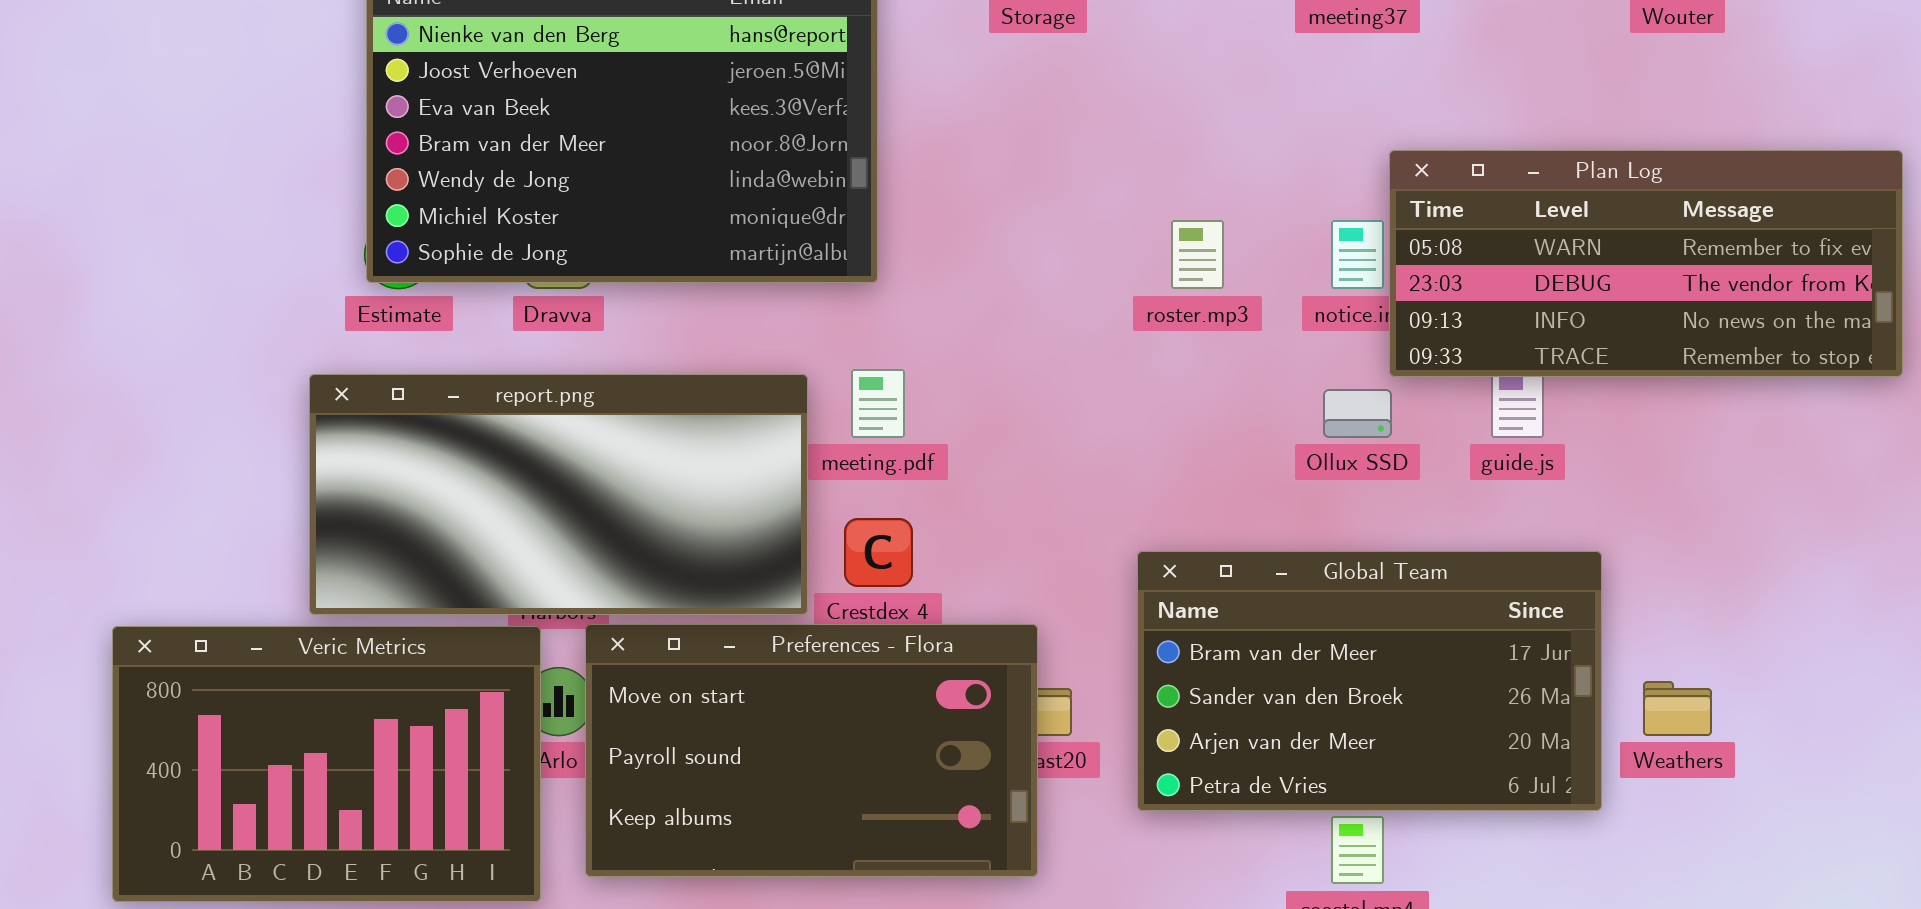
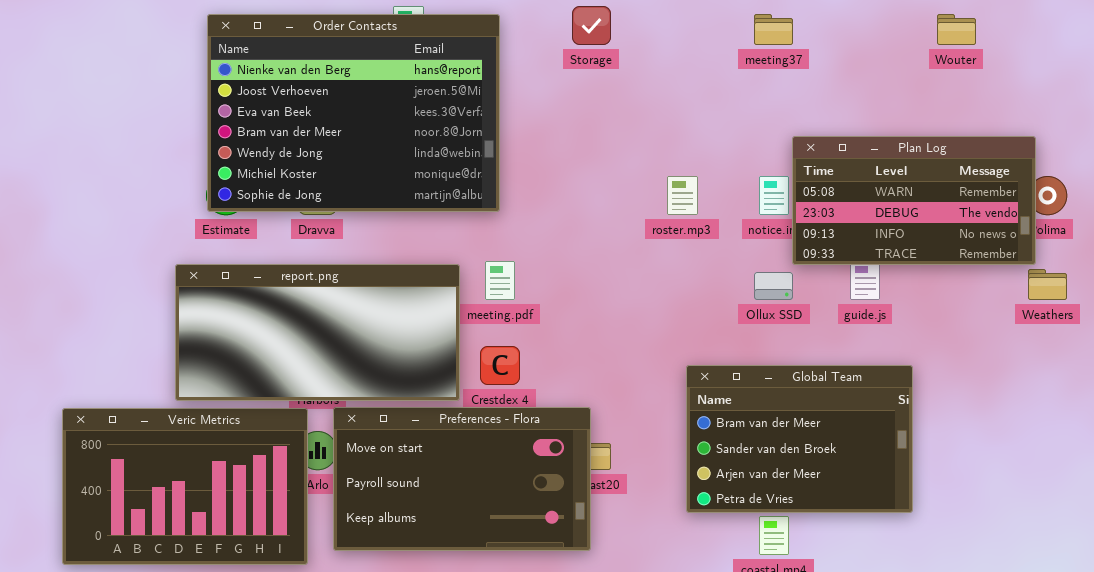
Plan Log: [1389,150,1903,377] -> [792,136,1036,265], resized
Global Team: [1137,551,1602,811] -> [686,365,913,513], resized
Weathers: [1643,681,1712,736] -> [1028,269,1067,300], moved

